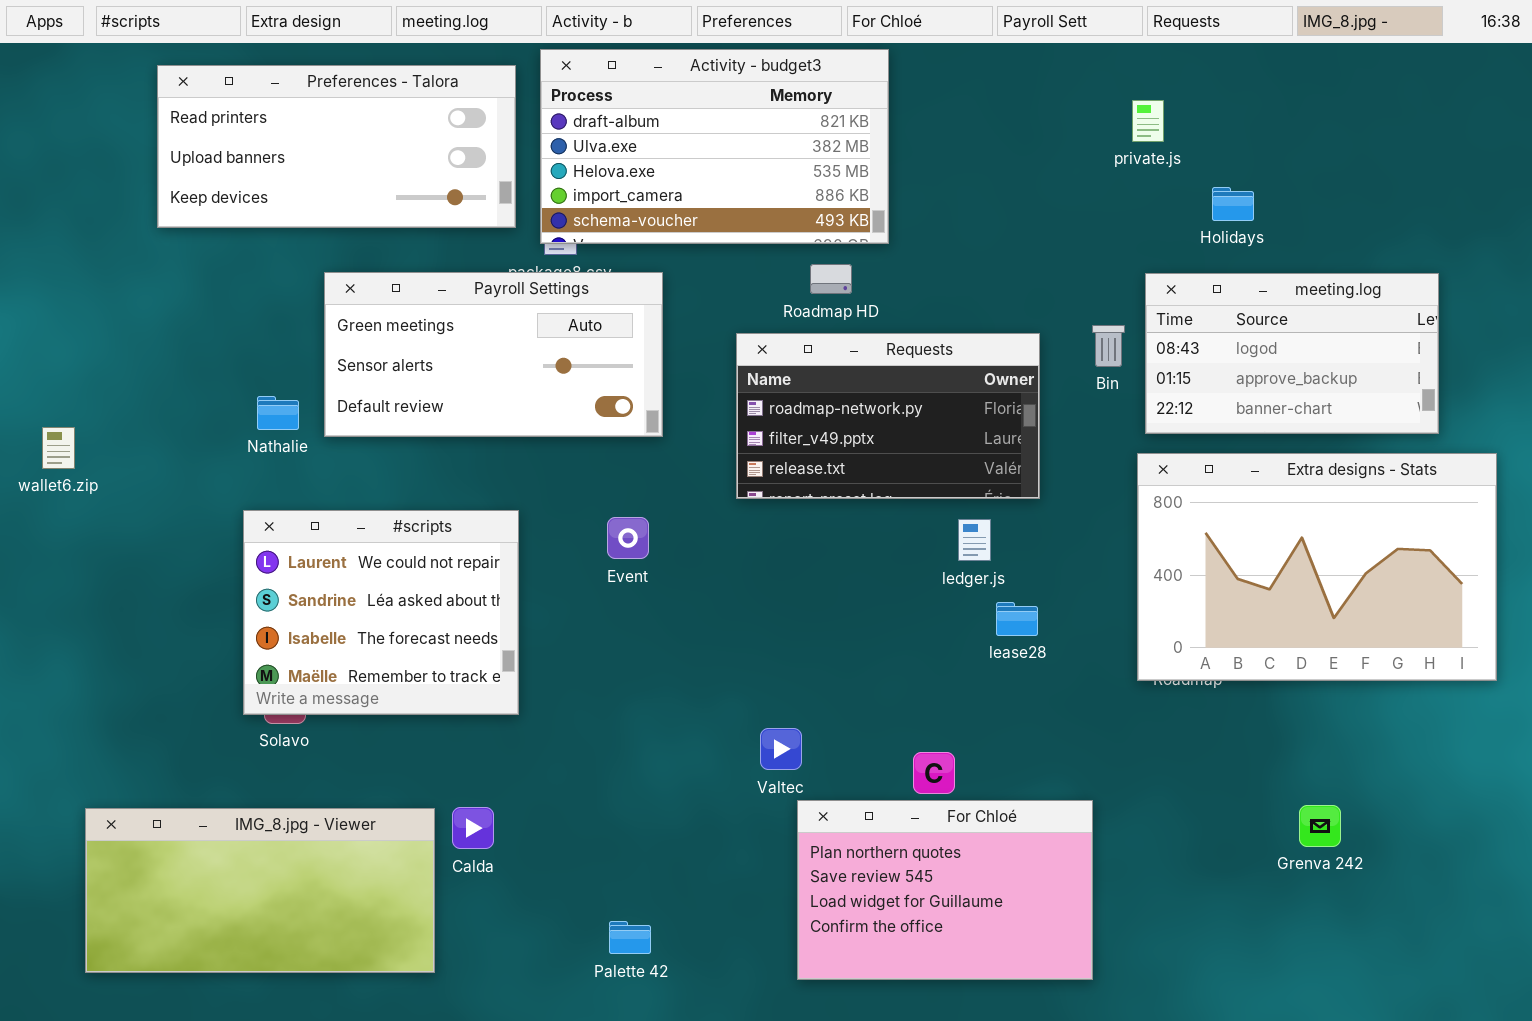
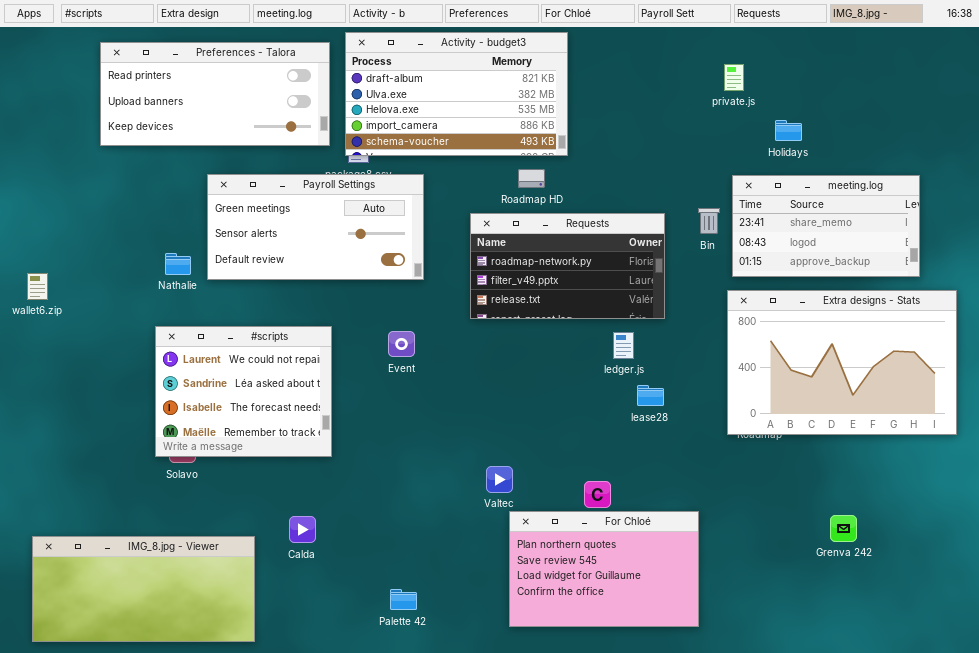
meeting.log: [1145,273,1439,434] -> [732,175,920,277], scrolled up 1 row
IMG_8.jpg - Viewer: [85,808,435,973] -> [32,536,255,642], moved

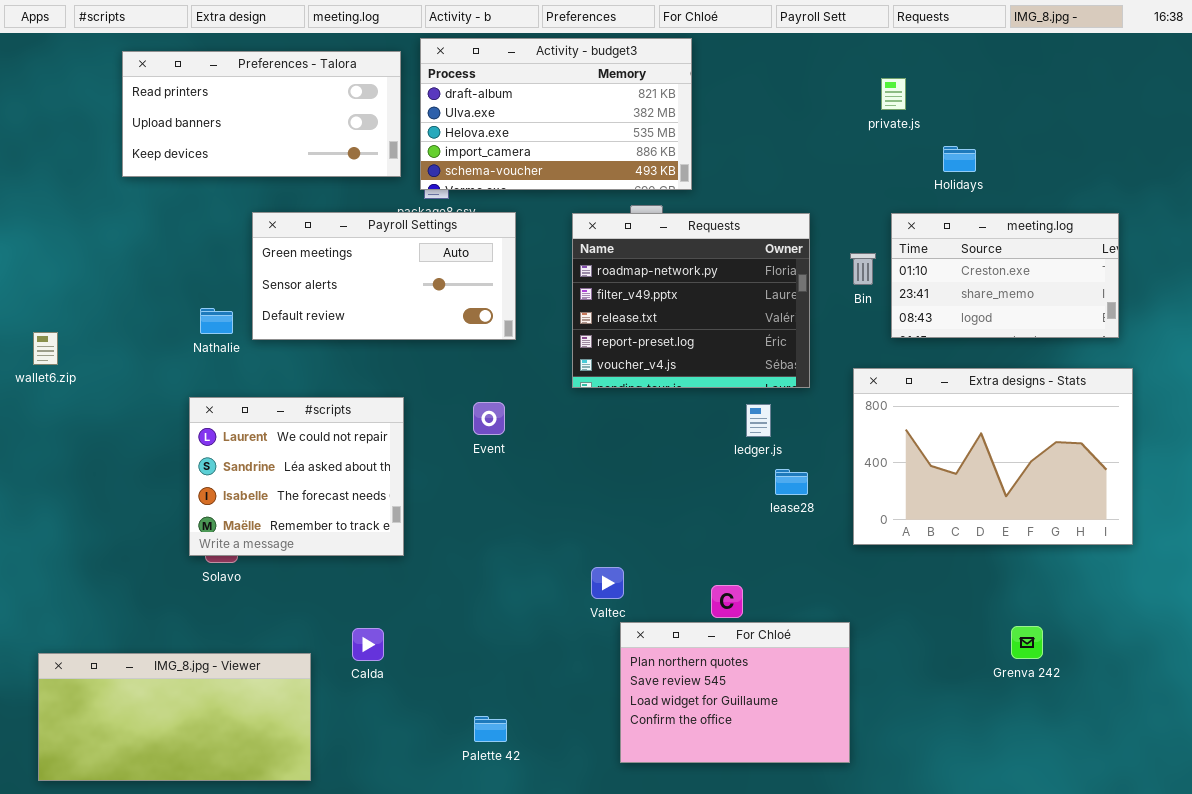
meeting.log: [732,175,920,277] -> [891,213,1119,338], scrolled up 1 row
Requests: [470,213,665,319] -> [572,213,810,388], resized
Extra designs - Stats: [727,290,957,435] -> [853,368,1133,545], moved

